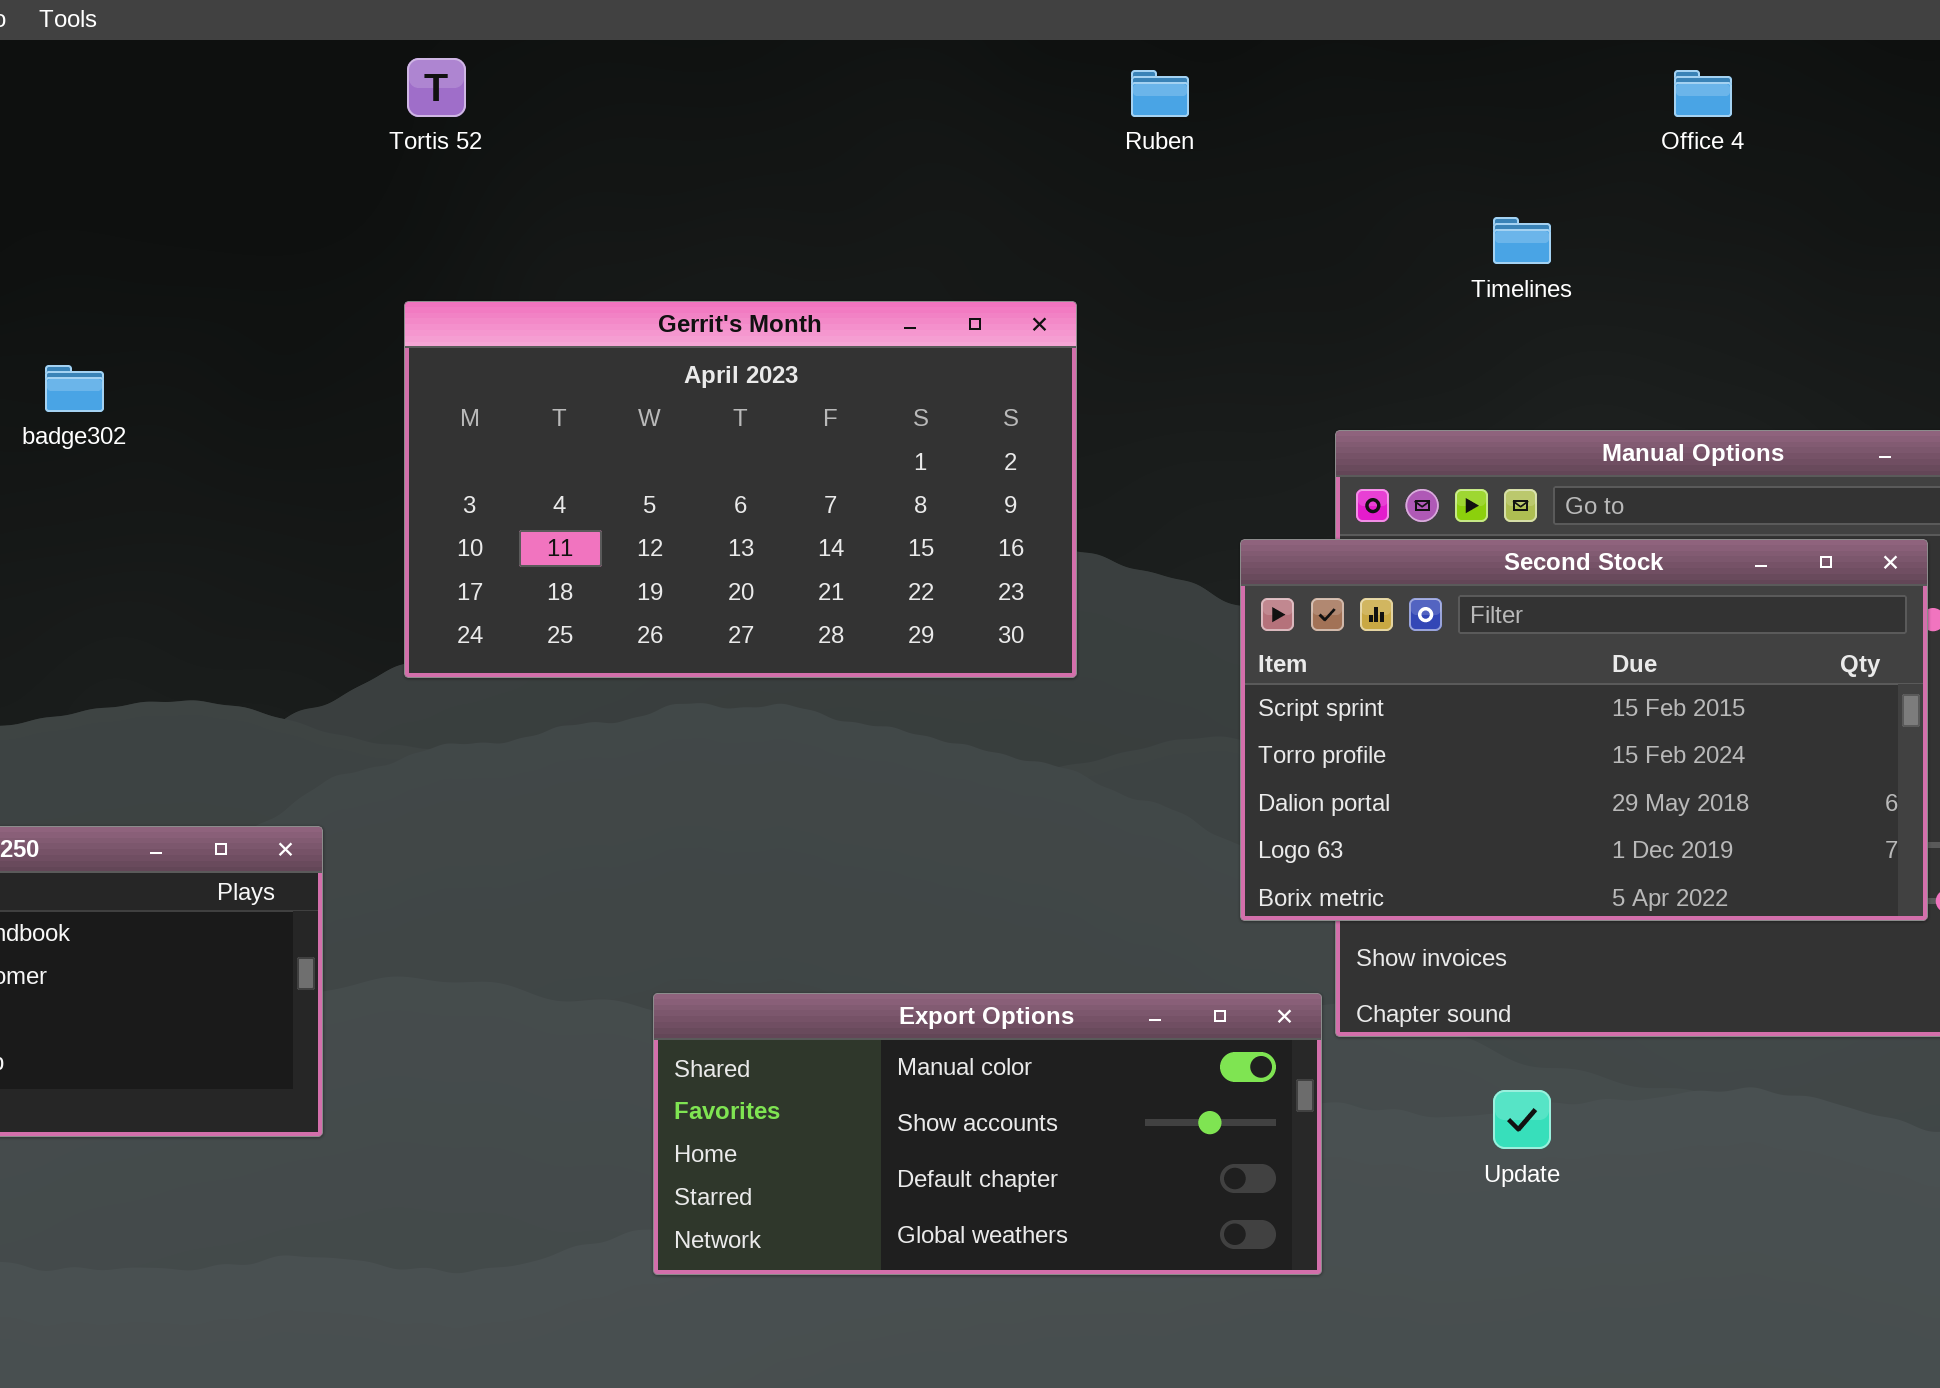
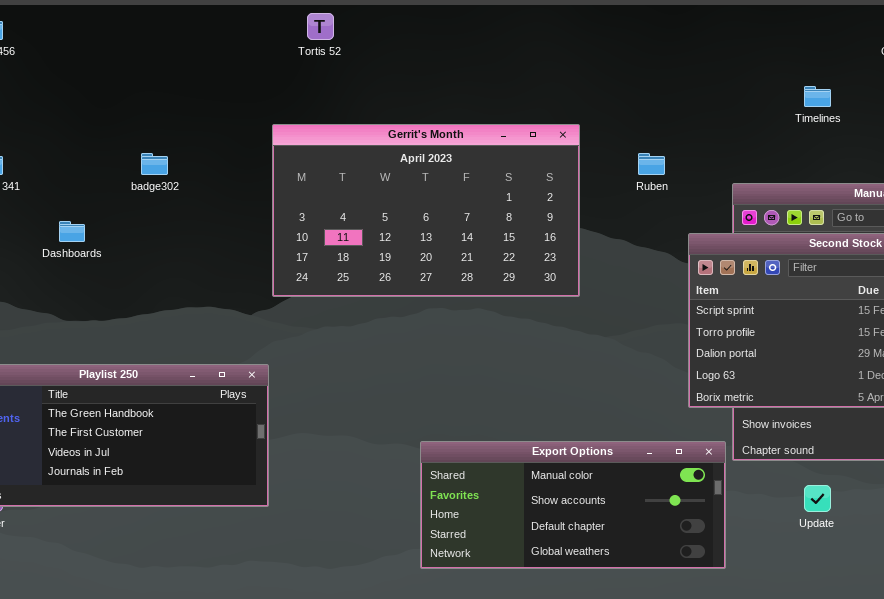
Ruben: [1131,70,1189,117] -> [638,153,665,175], moved
Gerrit's Month: [404,301,1077,678] -> [272,124,580,297], moved

